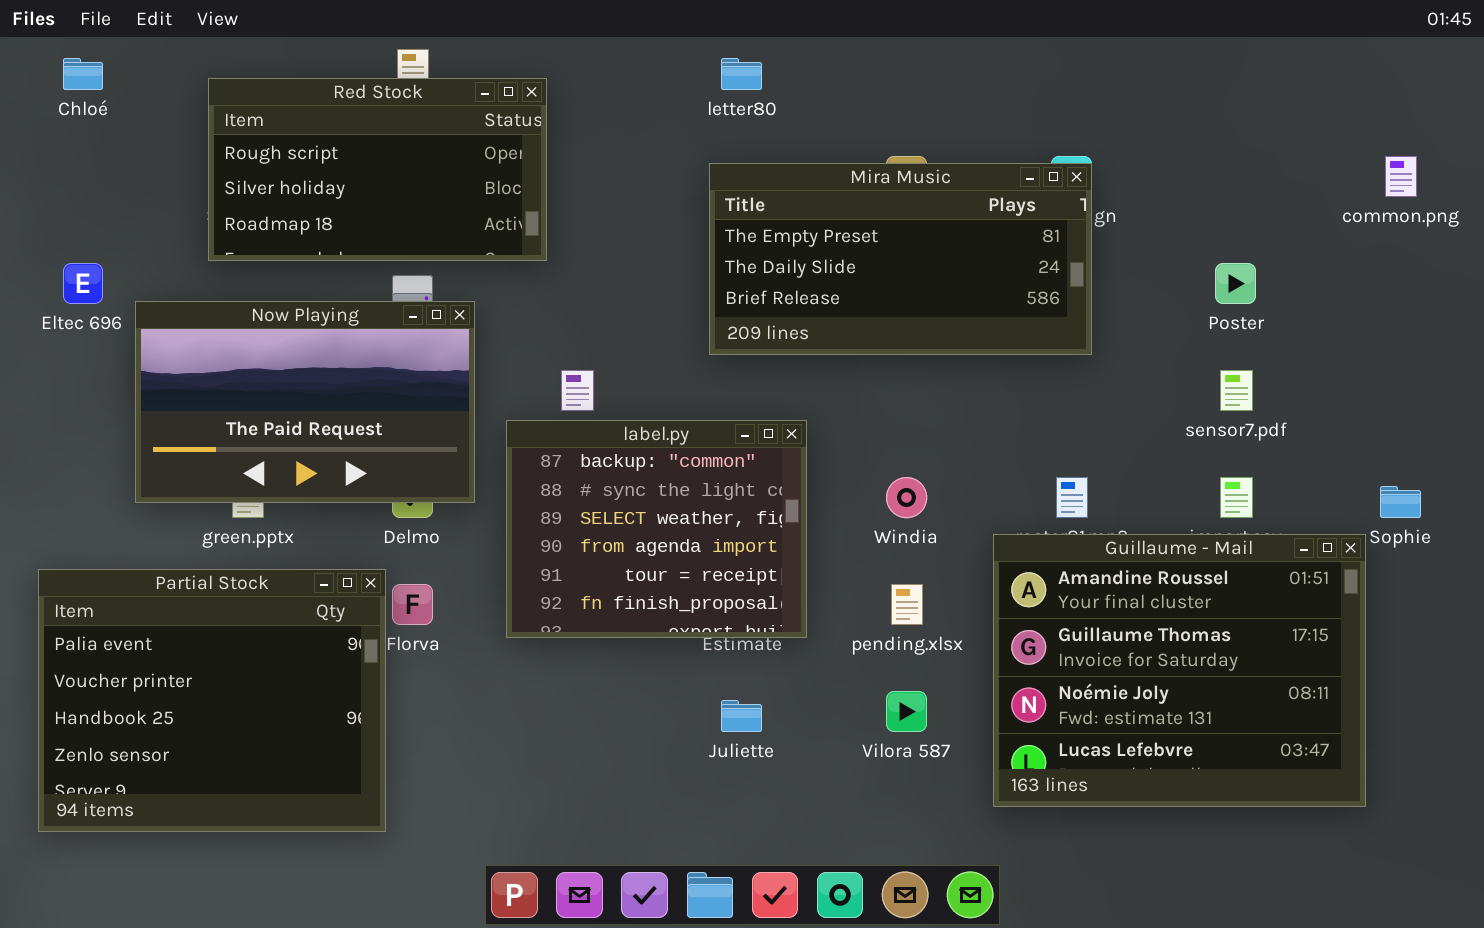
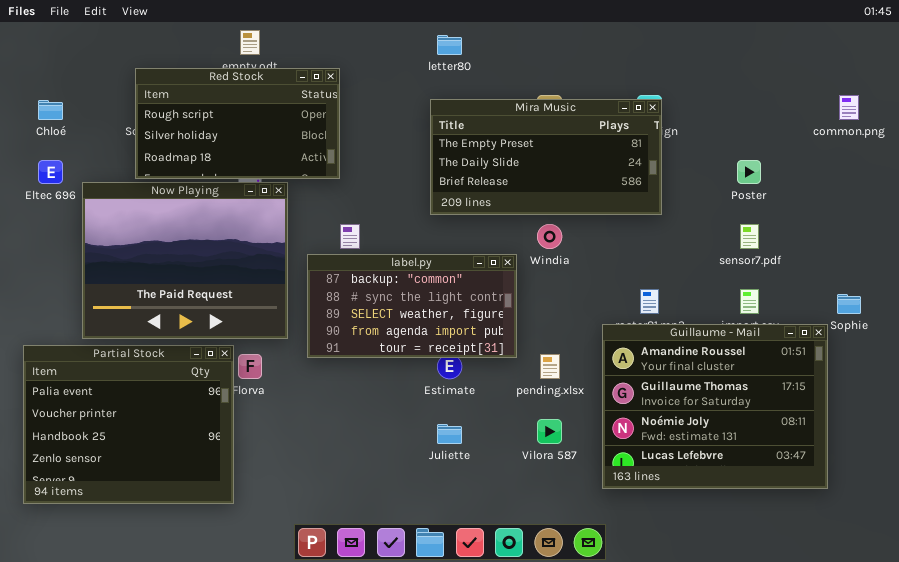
Chloé: [63,58,103,90] -> [38,100,63,120], moved
Red Stock: [208,78,547,261] -> [135,68,340,179], moved
Now Playing: [135,301,475,503] -> [82,182,288,339], resized
label.py: [506,420,807,638] -> [307,254,517,358], resized
Windia: [886,477,927,518] -> [537,224,562,249], moved

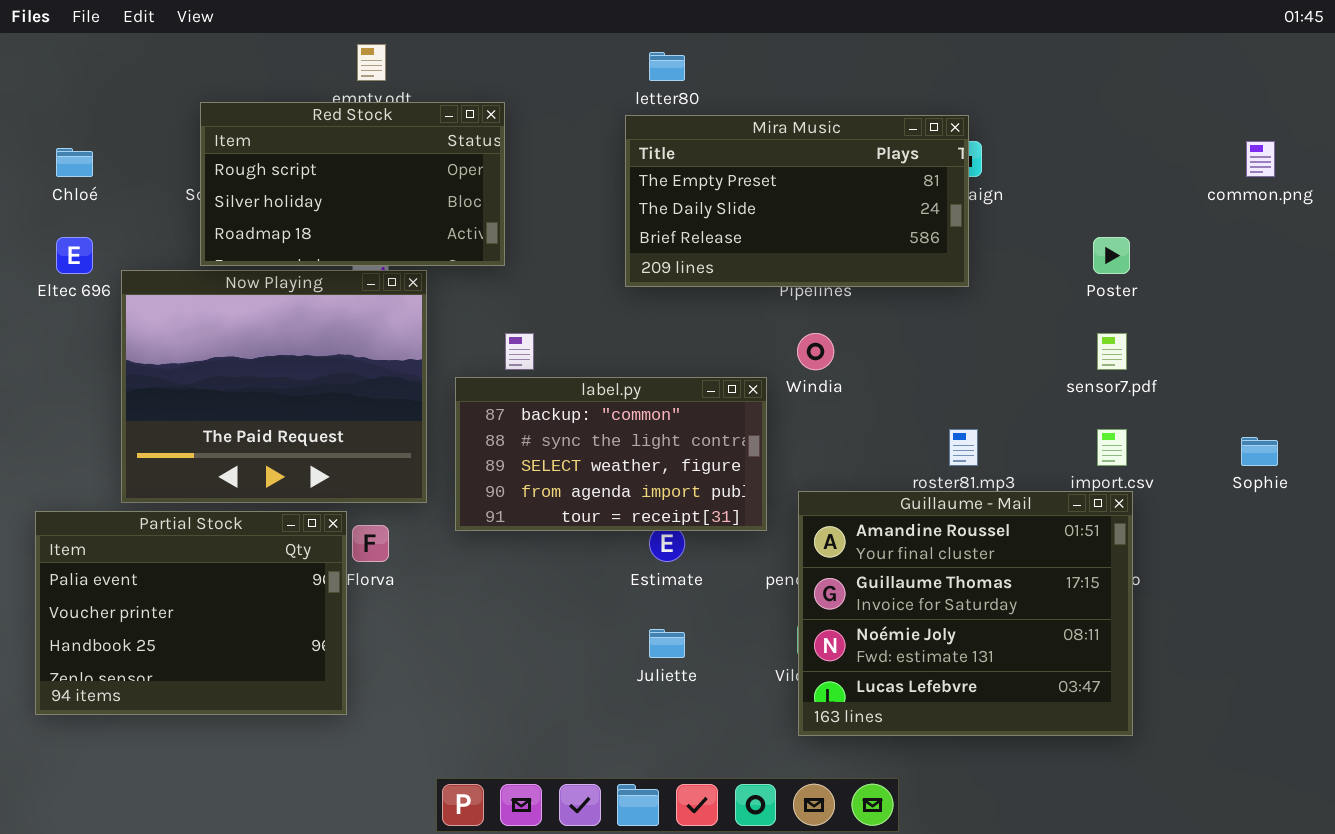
Mira Music: [430,99,662,215] -> [625,115,969,287], moved
Guillaume - Mail: [602,324,828,489] -> [798,491,1133,736], moved
Partial Stock: [23,345,234,504] -> [35,511,347,715], resized

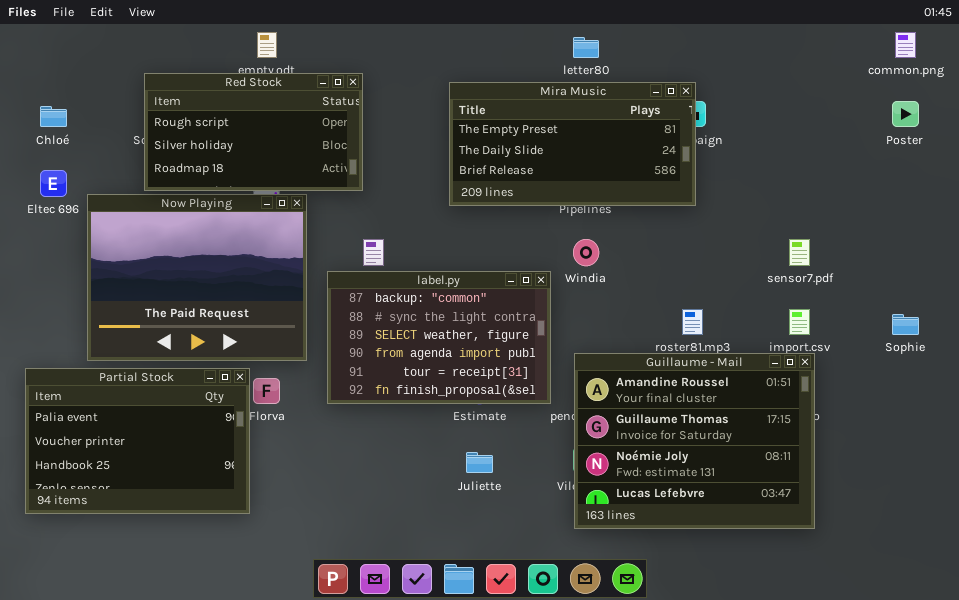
letter80: [649,52,685,81] -> [573,37,599,58], moved
common.png: [1246,141,1275,177] -> [895,32,916,58], moved
Poster: [1093,237,1130,274] -> [892,101,919,127], moved
label.py: [455,377,767,531] -> [327,271,551,404], resized

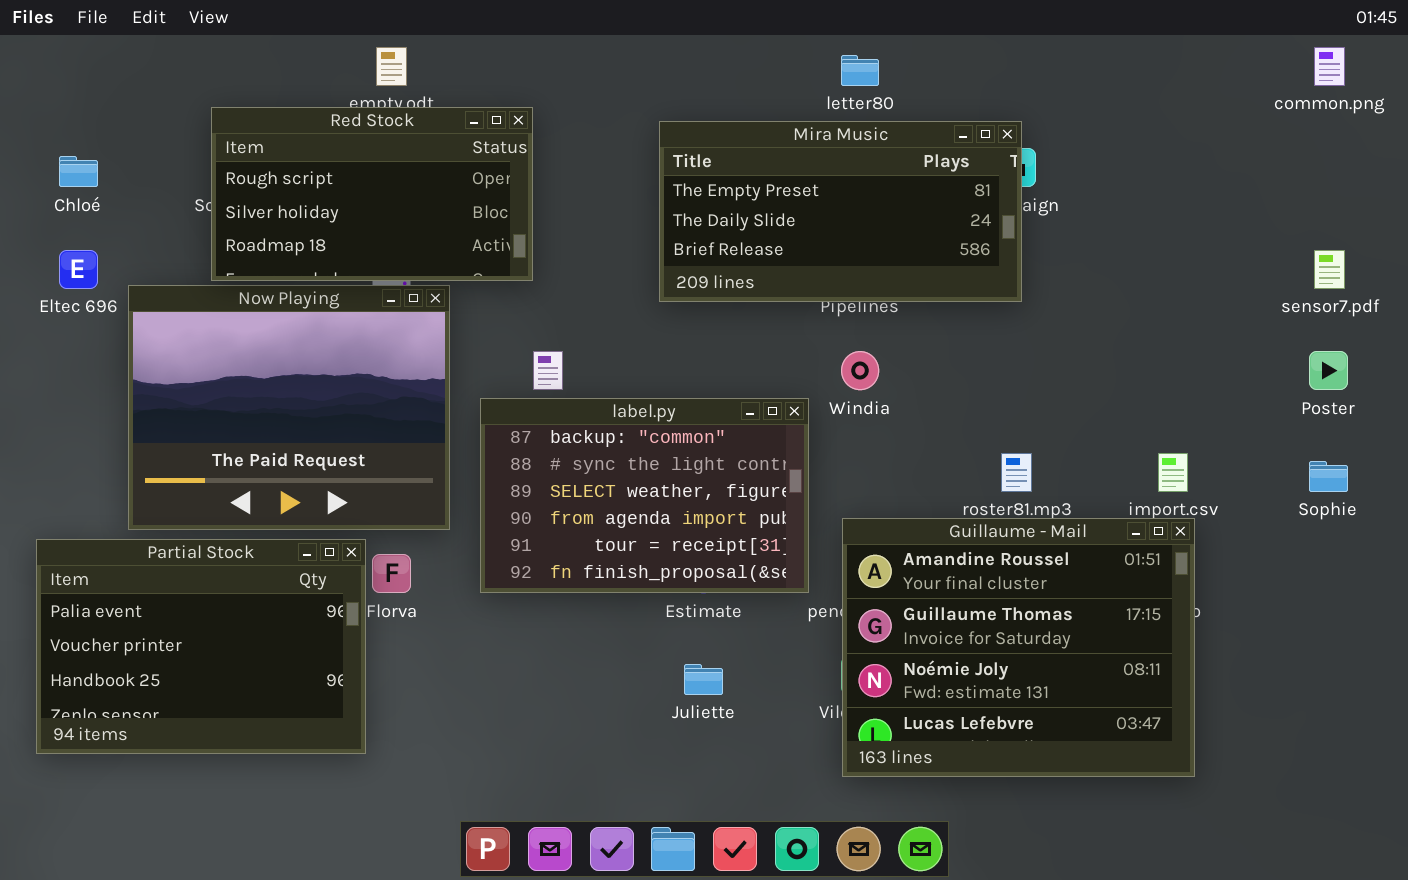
Poster: [892,101,919,127] -> [1309,351,1348,390], moved
sensor7.pdf: [789,239,810,266] -> [1314,250,1345,289], moved

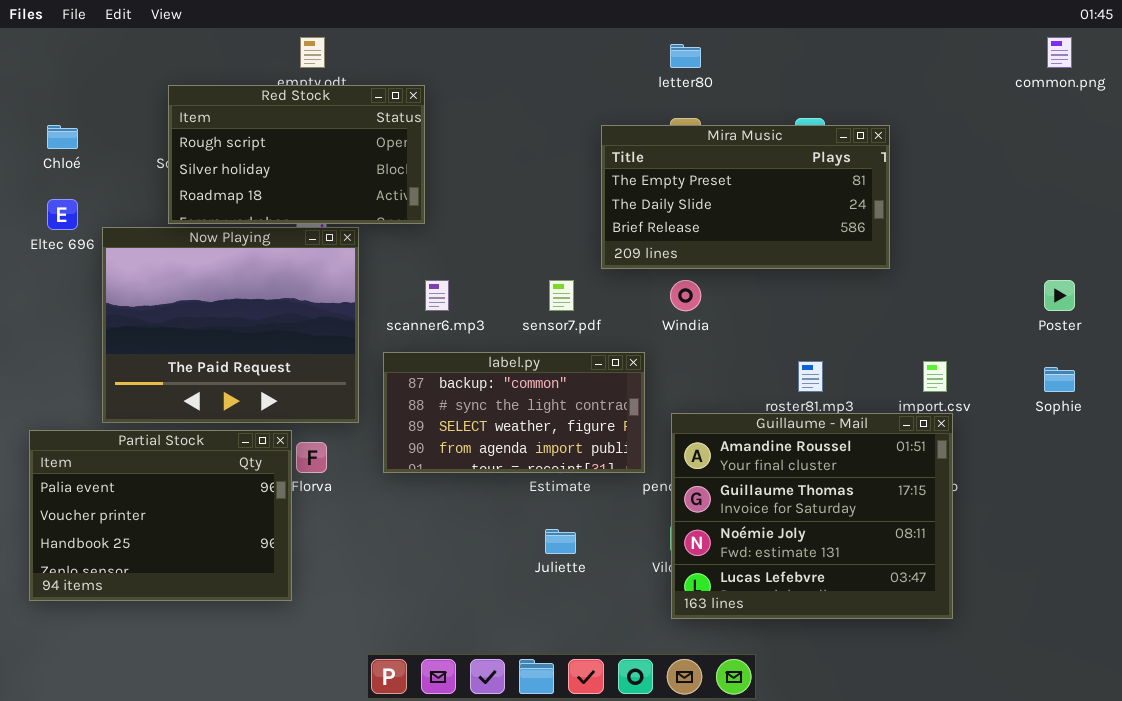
Mira Music: [659,121,1022,302] -> [601,125,890,269], moved
sensor7.pdf: [1314,250,1345,289] -> [549,280,574,311], moved
label.py: [480,398,809,593] -> [383,352,645,473], resized

